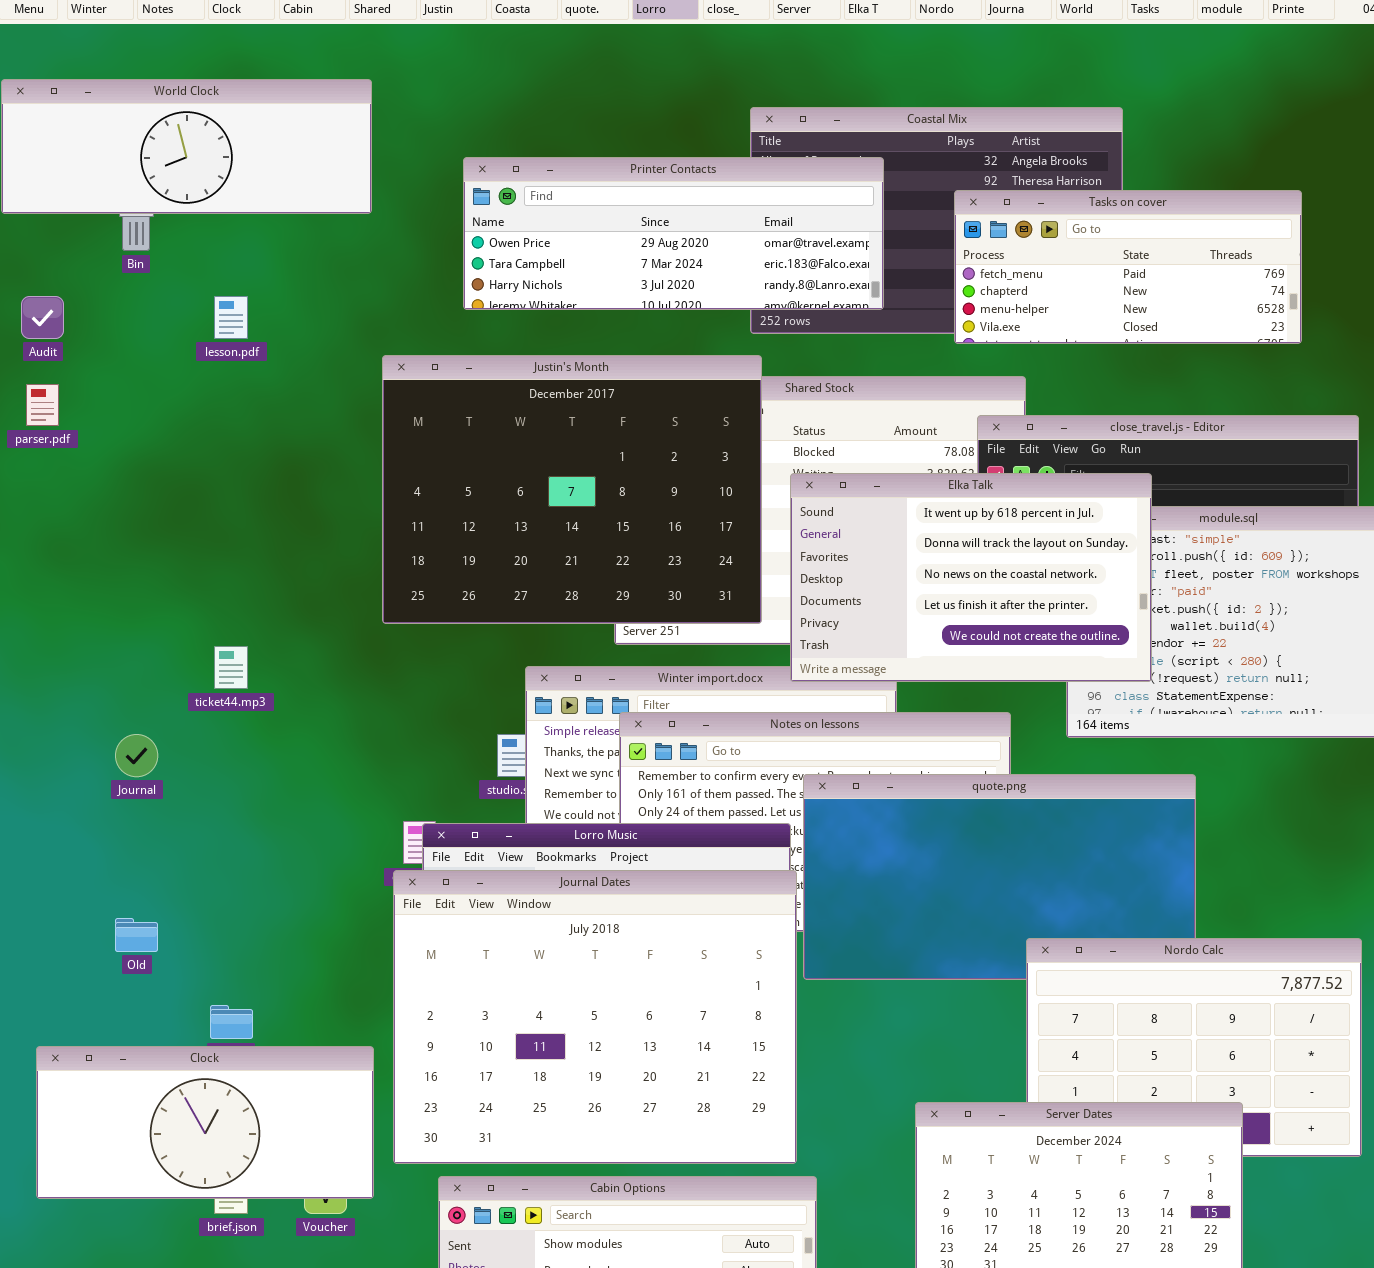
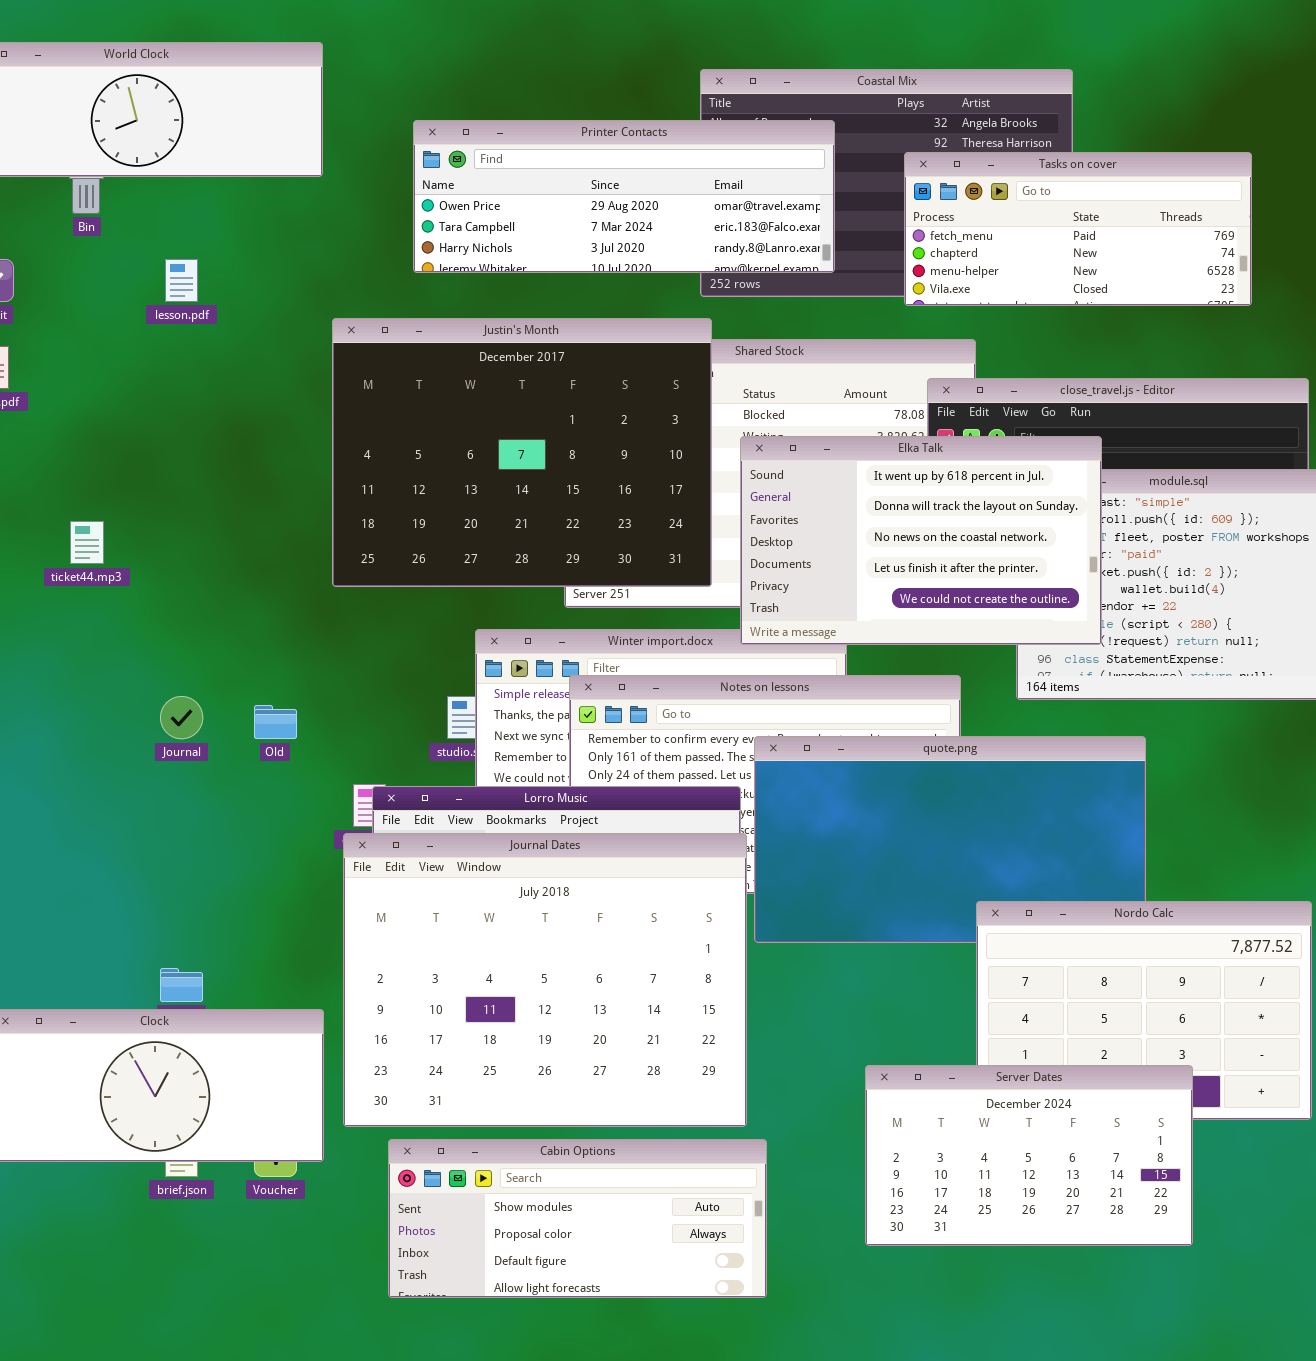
ticket44.mp3: [214,646,248,689] -> [70,521,104,564], moved
Journal: [115,734,158,777] -> [160,696,203,739], moved
Old: [115,918,158,952] -> [254,705,297,739], moved

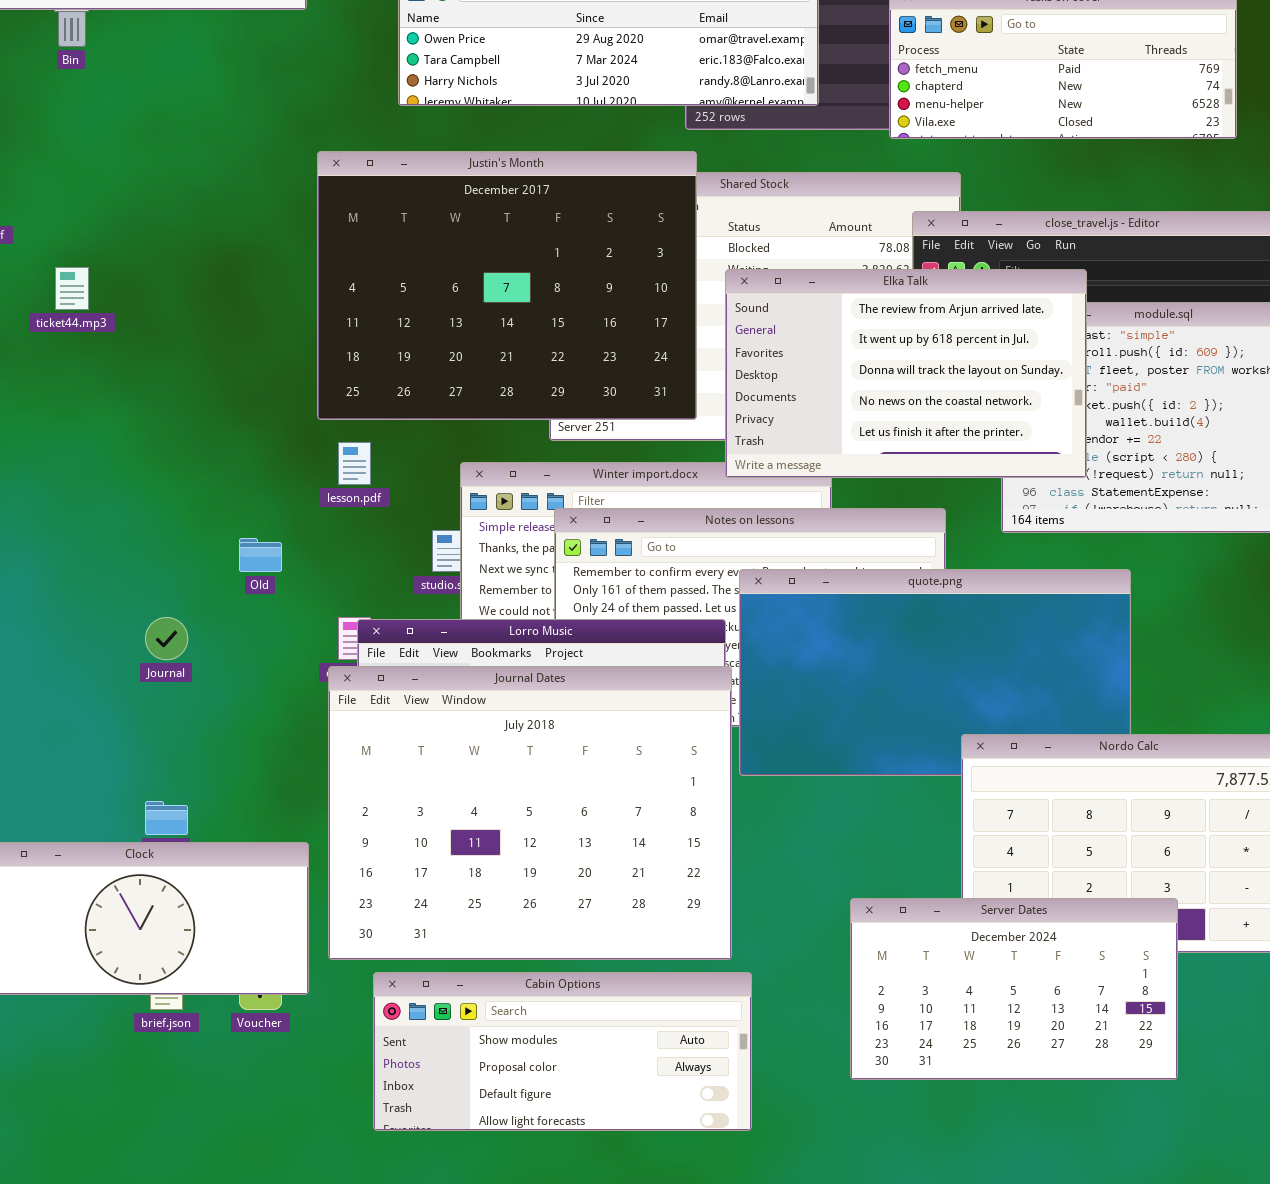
lesson.pdf: [165,259,198,302] -> [338,442,371,485], moved
Elka Talk: [740,436,1102,645] -> [725,269,1087,478], scrolled up 1 row
ticket44.mp3: [70,521,104,564] -> [55,267,89,310], moved
Journal: [160,696,203,739] -> [145,617,188,660], moved

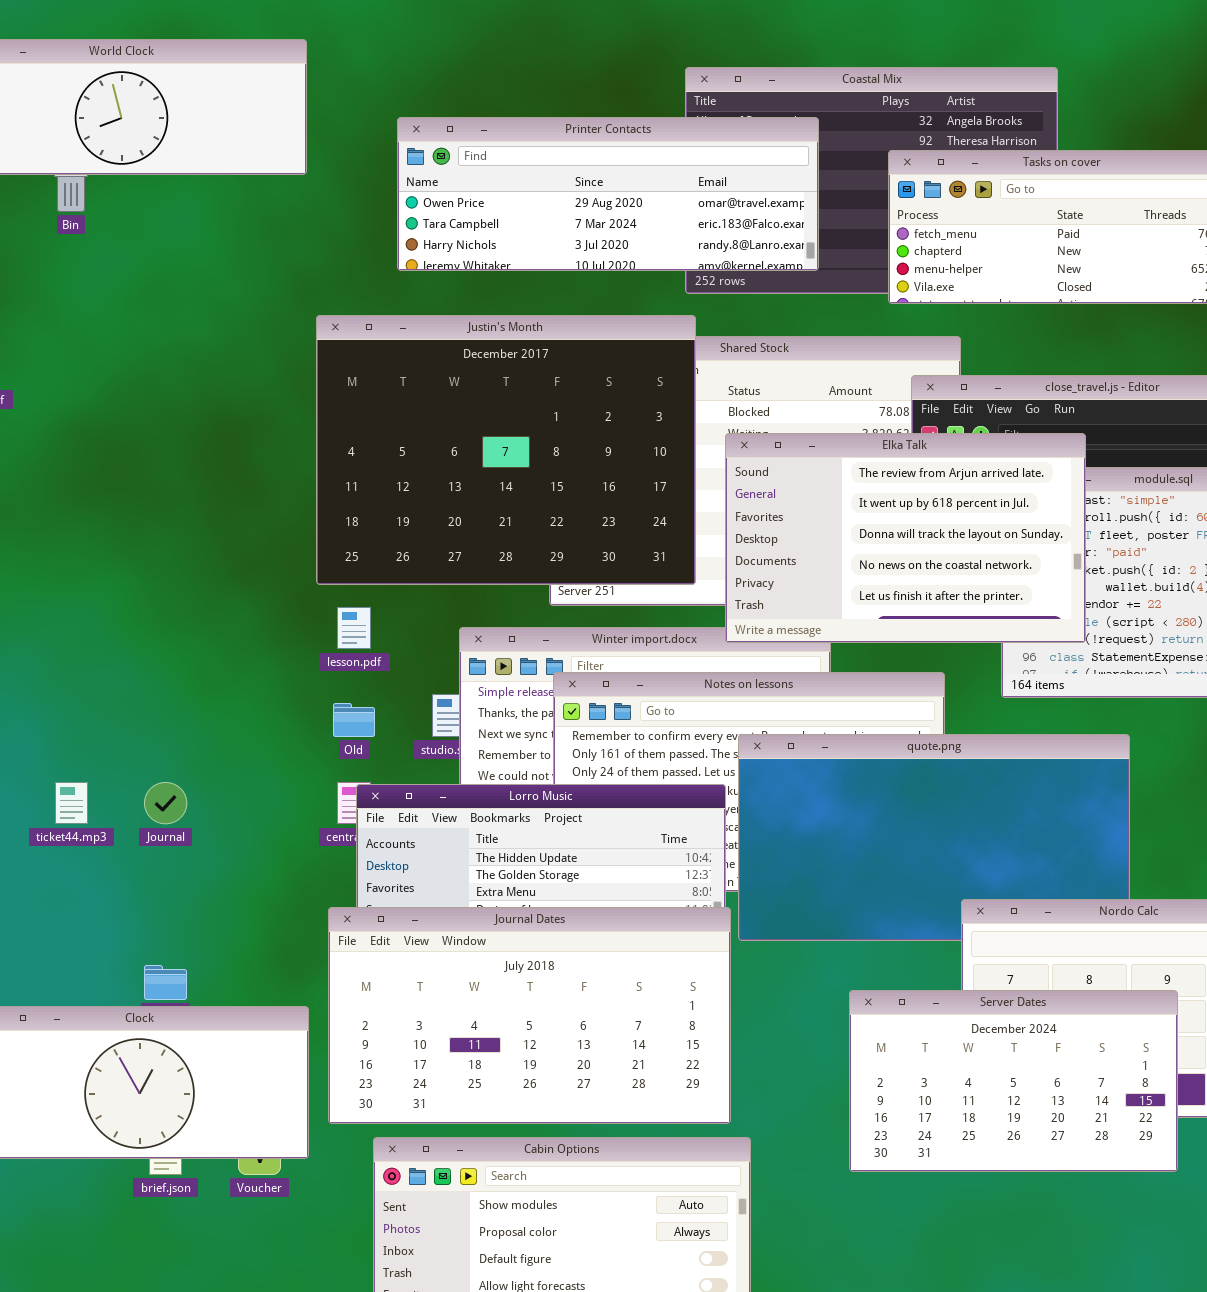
ticket44.mp3: [55,267,89,310] -> [55,782,88,824], moved
Old: [239,538,282,572] -> [333,703,375,737], moved
Journal Dates: [328,666,732,960] -> [328,907,731,1124], resized
Server Dates: [850,898,1178,1080] -> [849,990,1178,1172], moved

